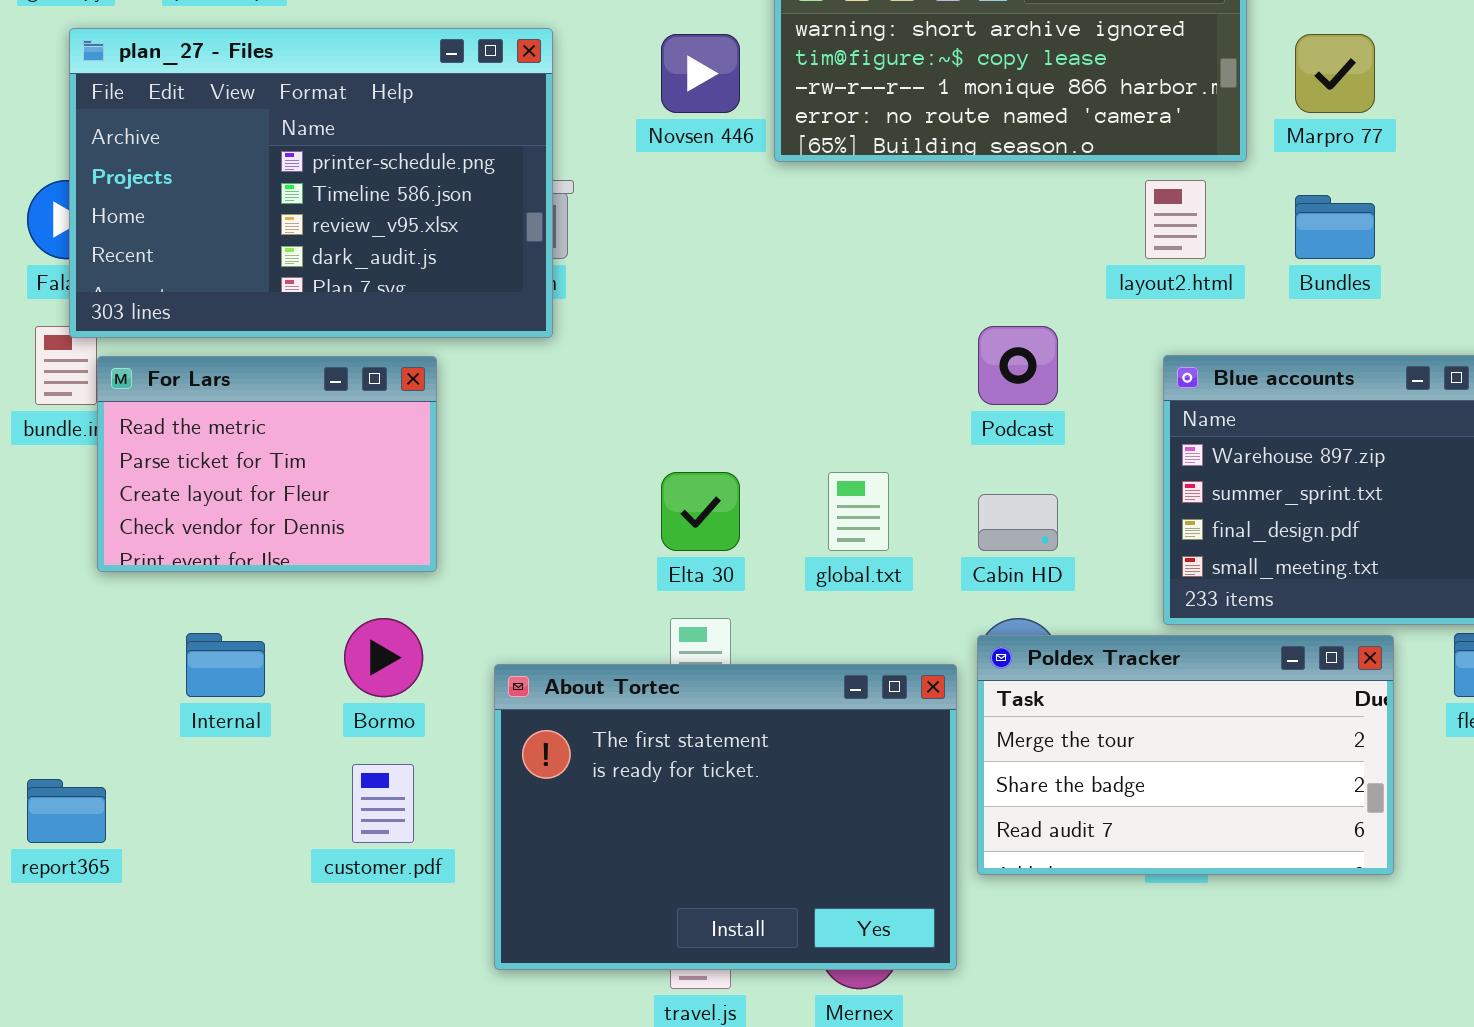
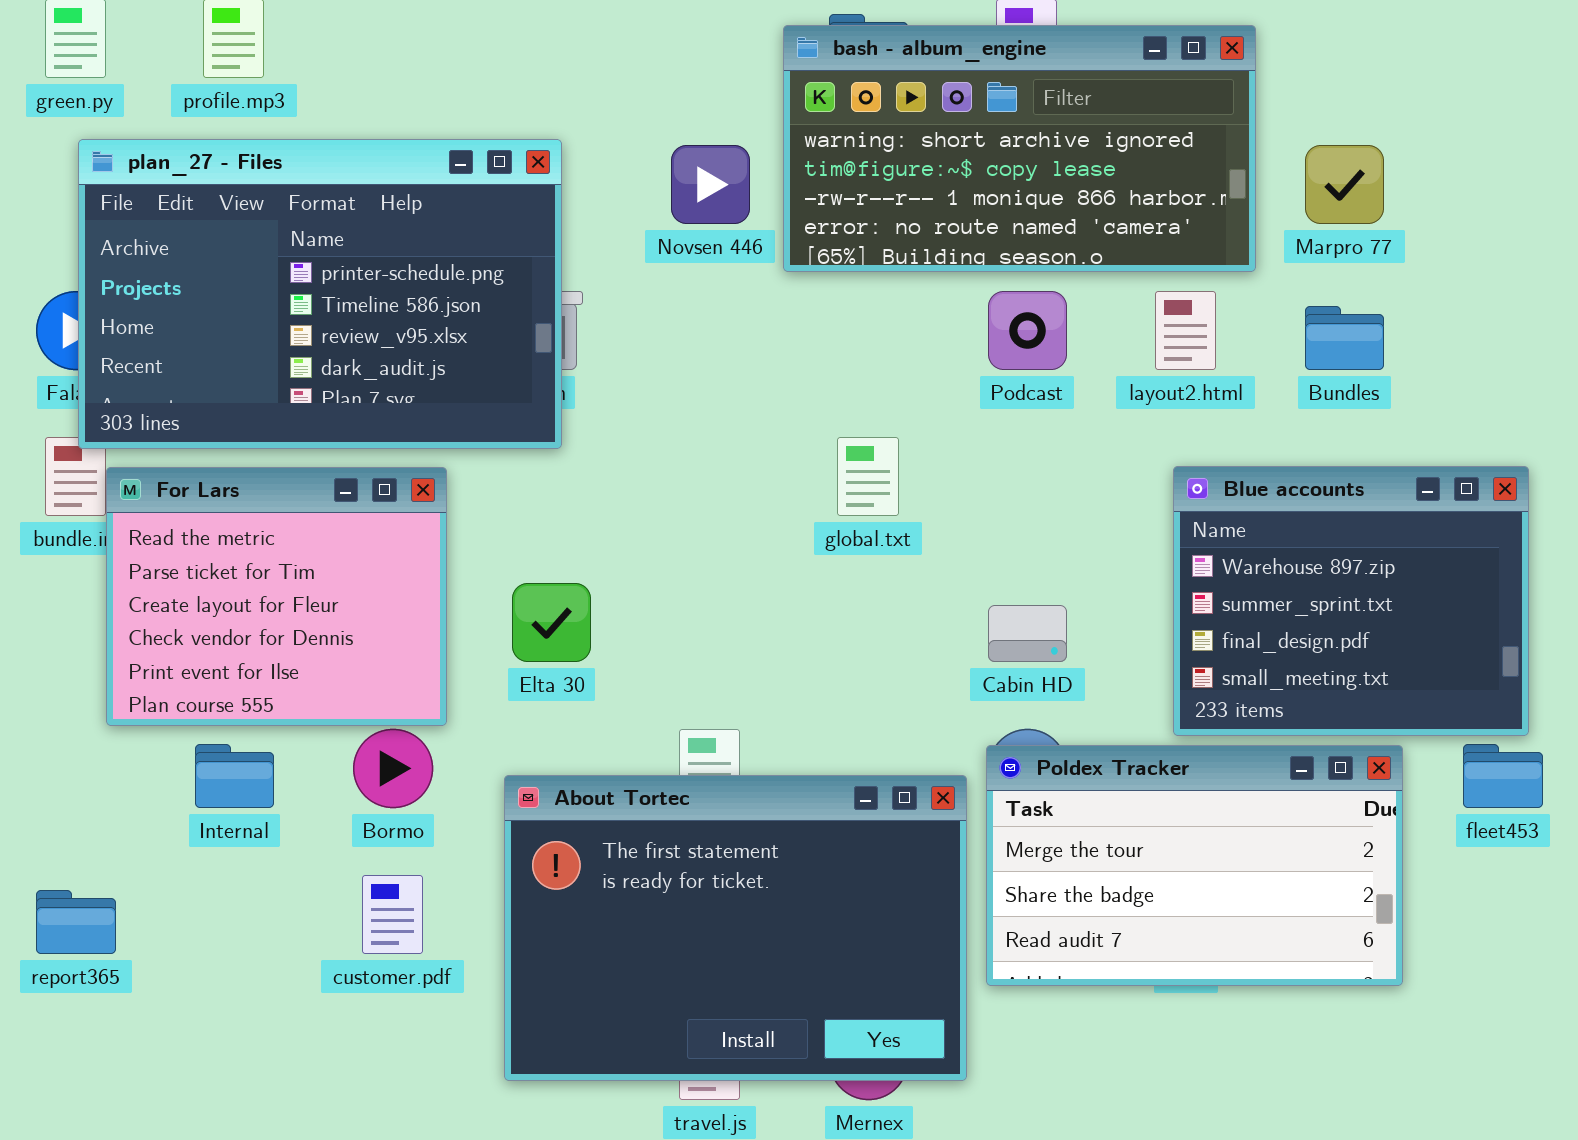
Podcast: [978,326,1058,405] -> [988,291,1067,370], moved
For Lars: [97,356,437,572] -> [106,467,447,726], resized
Elta 30: [661,472,740,551] -> [512,583,591,662], moved
global.txt: [828,472,889,551] -> [837,437,899,516], moved

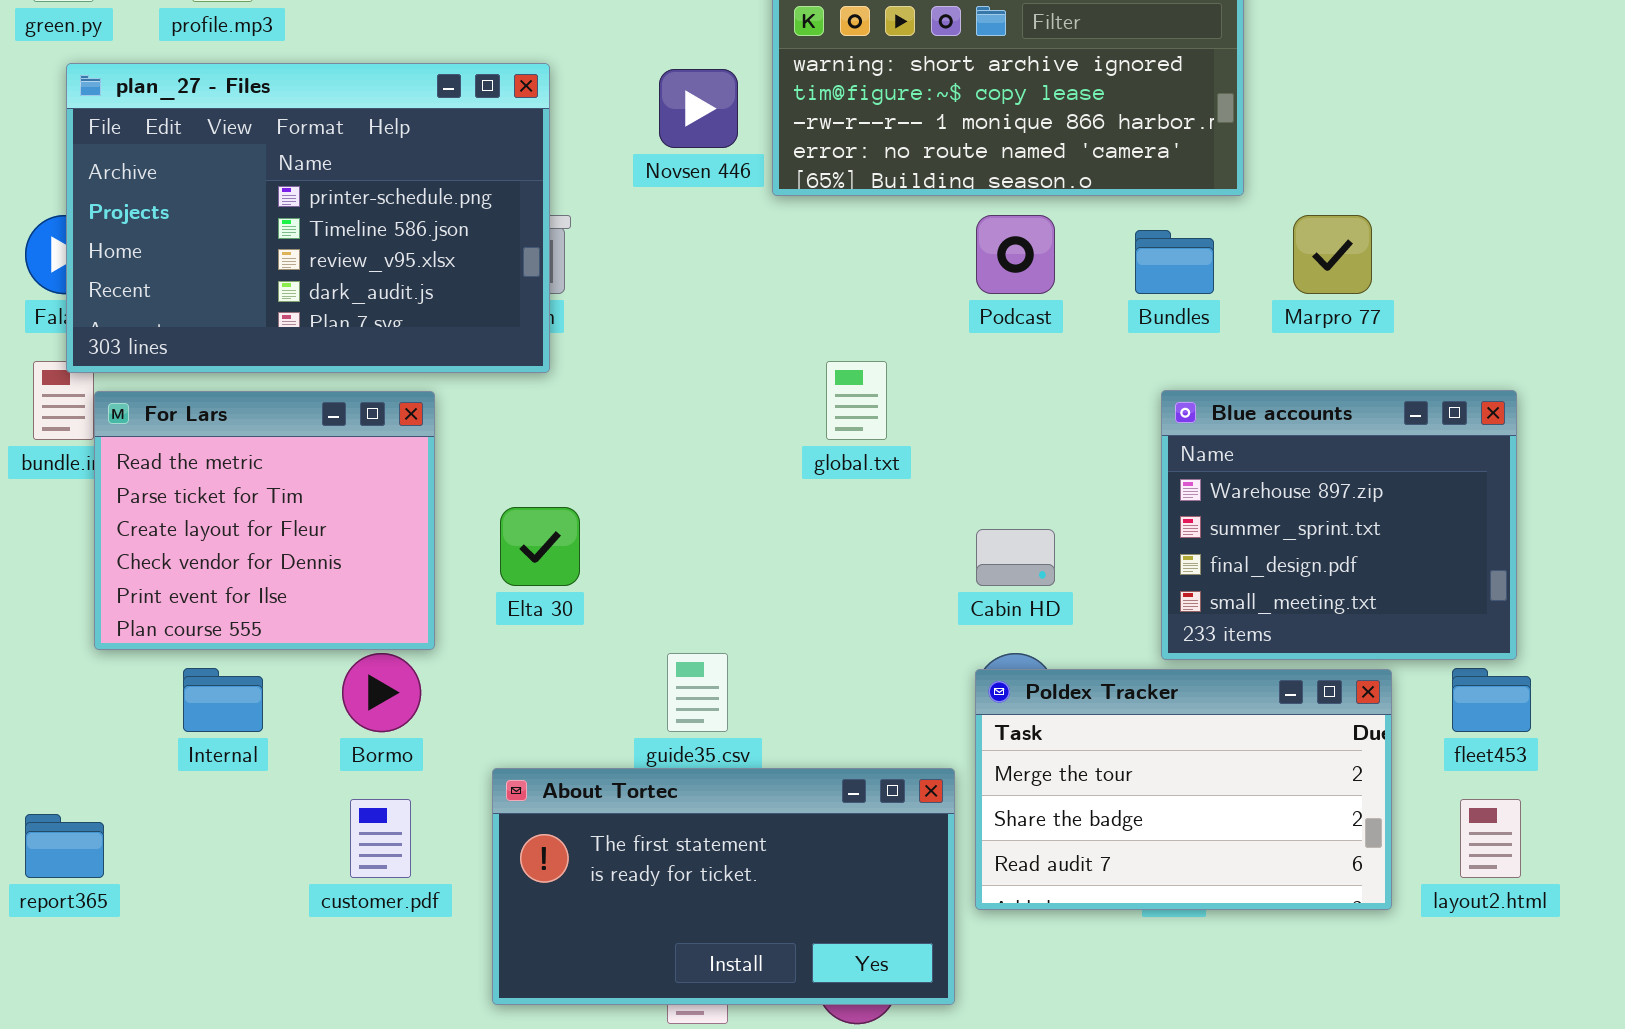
Marpro 77: [1305,145,1384,224] -> [1293,215,1372,294], moved
layout2.html: [1155,291,1216,370] -> [1460,799,1521,878], moved
Bundles: [1305,306,1384,370] -> [1135,230,1214,294], moved
About Tortec: [504,775,967,1081] -> [492,768,955,1005], resized

